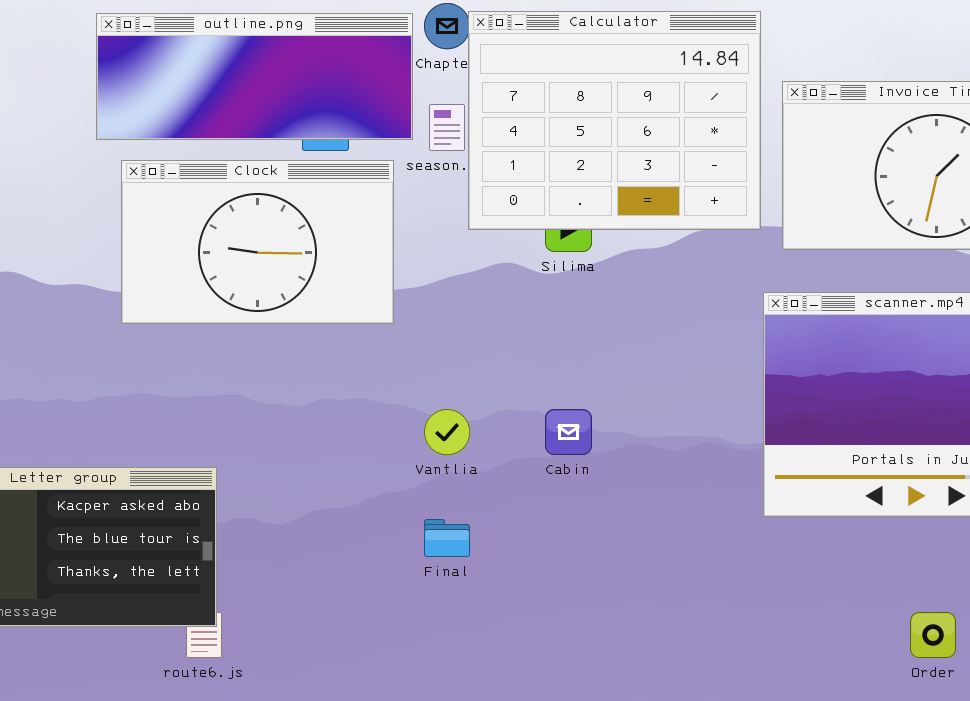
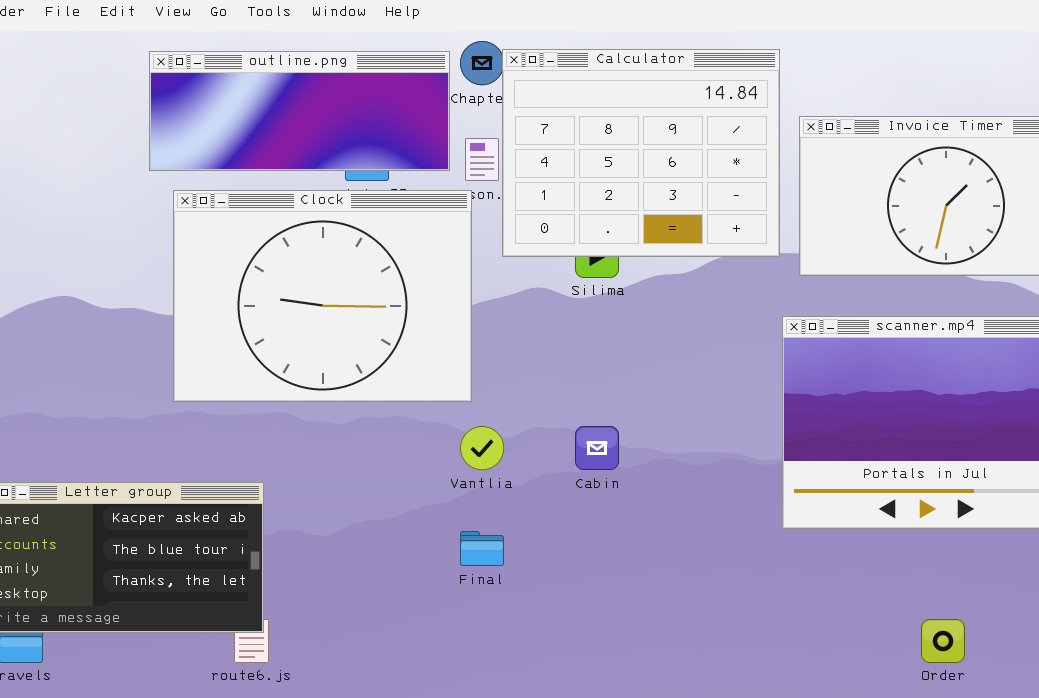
Clock: [121,160,394,324] -> [173,190,472,402], resized

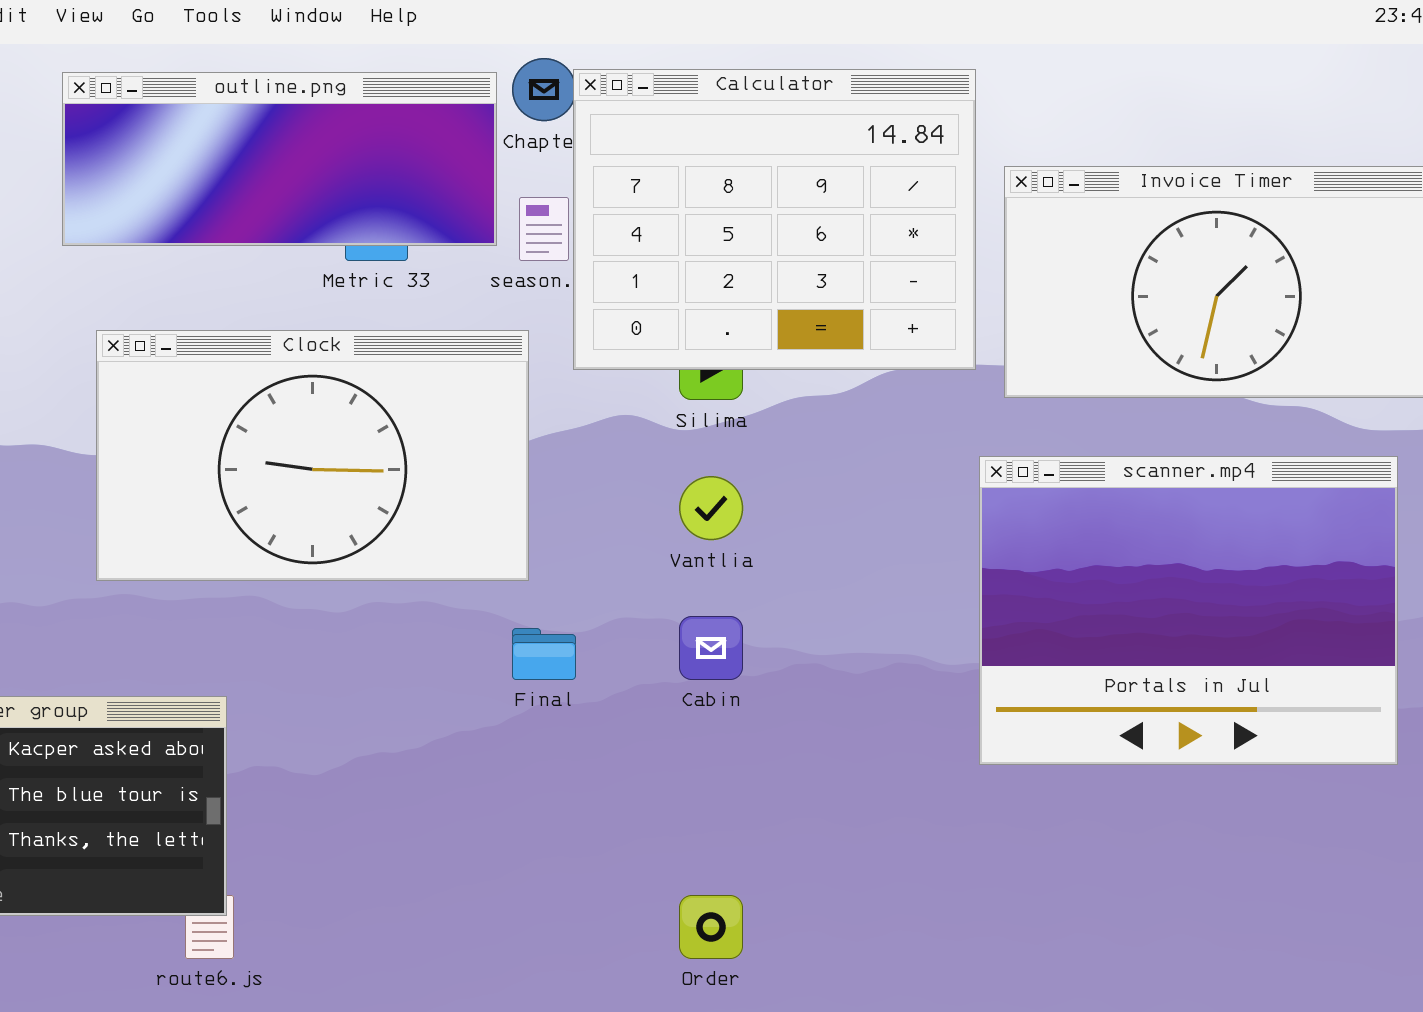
Clock: [173,190,472,402] -> [96,330,529,581], resized
Vantlia: [460,426,504,470] -> [679,476,743,540], moved
Final: [460,531,504,566] -> [512,628,576,680], moved
Order: [921,619,965,663] -> [679,895,743,959], moved

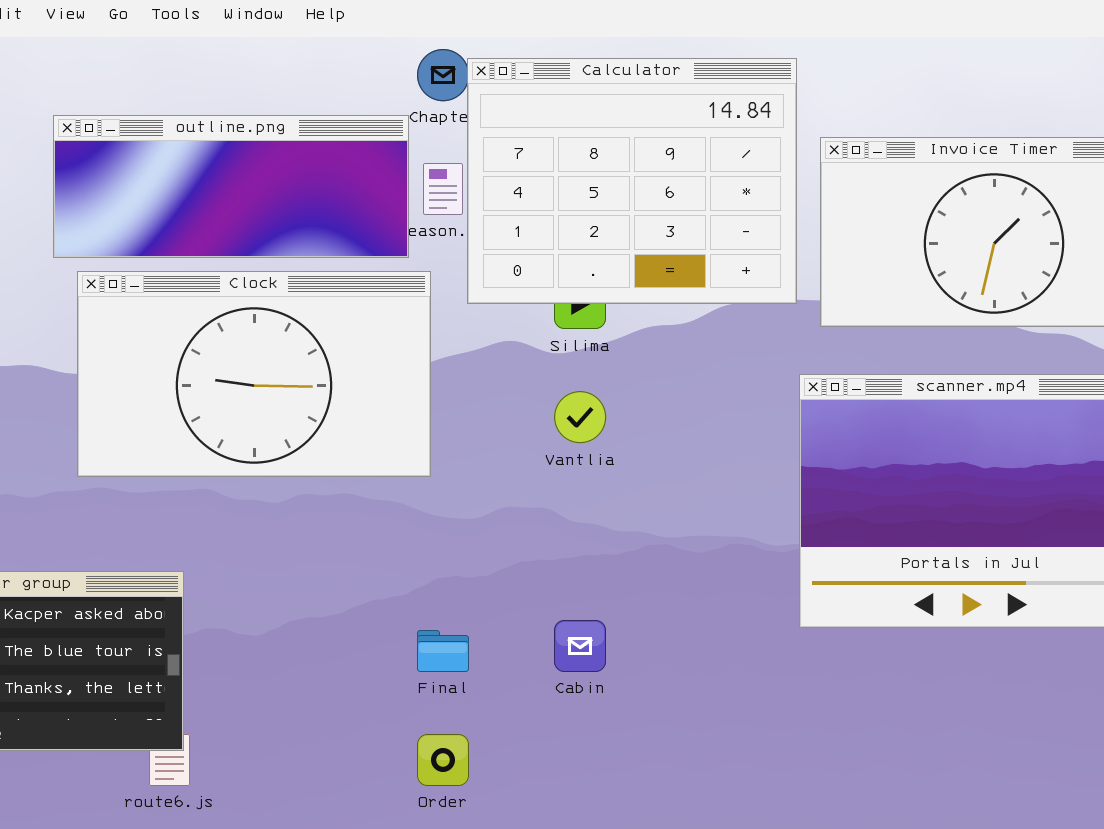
outline.png: [62,72,497,246] -> [53,115,409,258], moved
Cabin: [679,616,743,680] -> [554,620,606,672], moved
Final: [512,628,576,680] -> [417,630,469,672], moved
Order: [679,895,743,959] -> [417,734,469,786], moved

